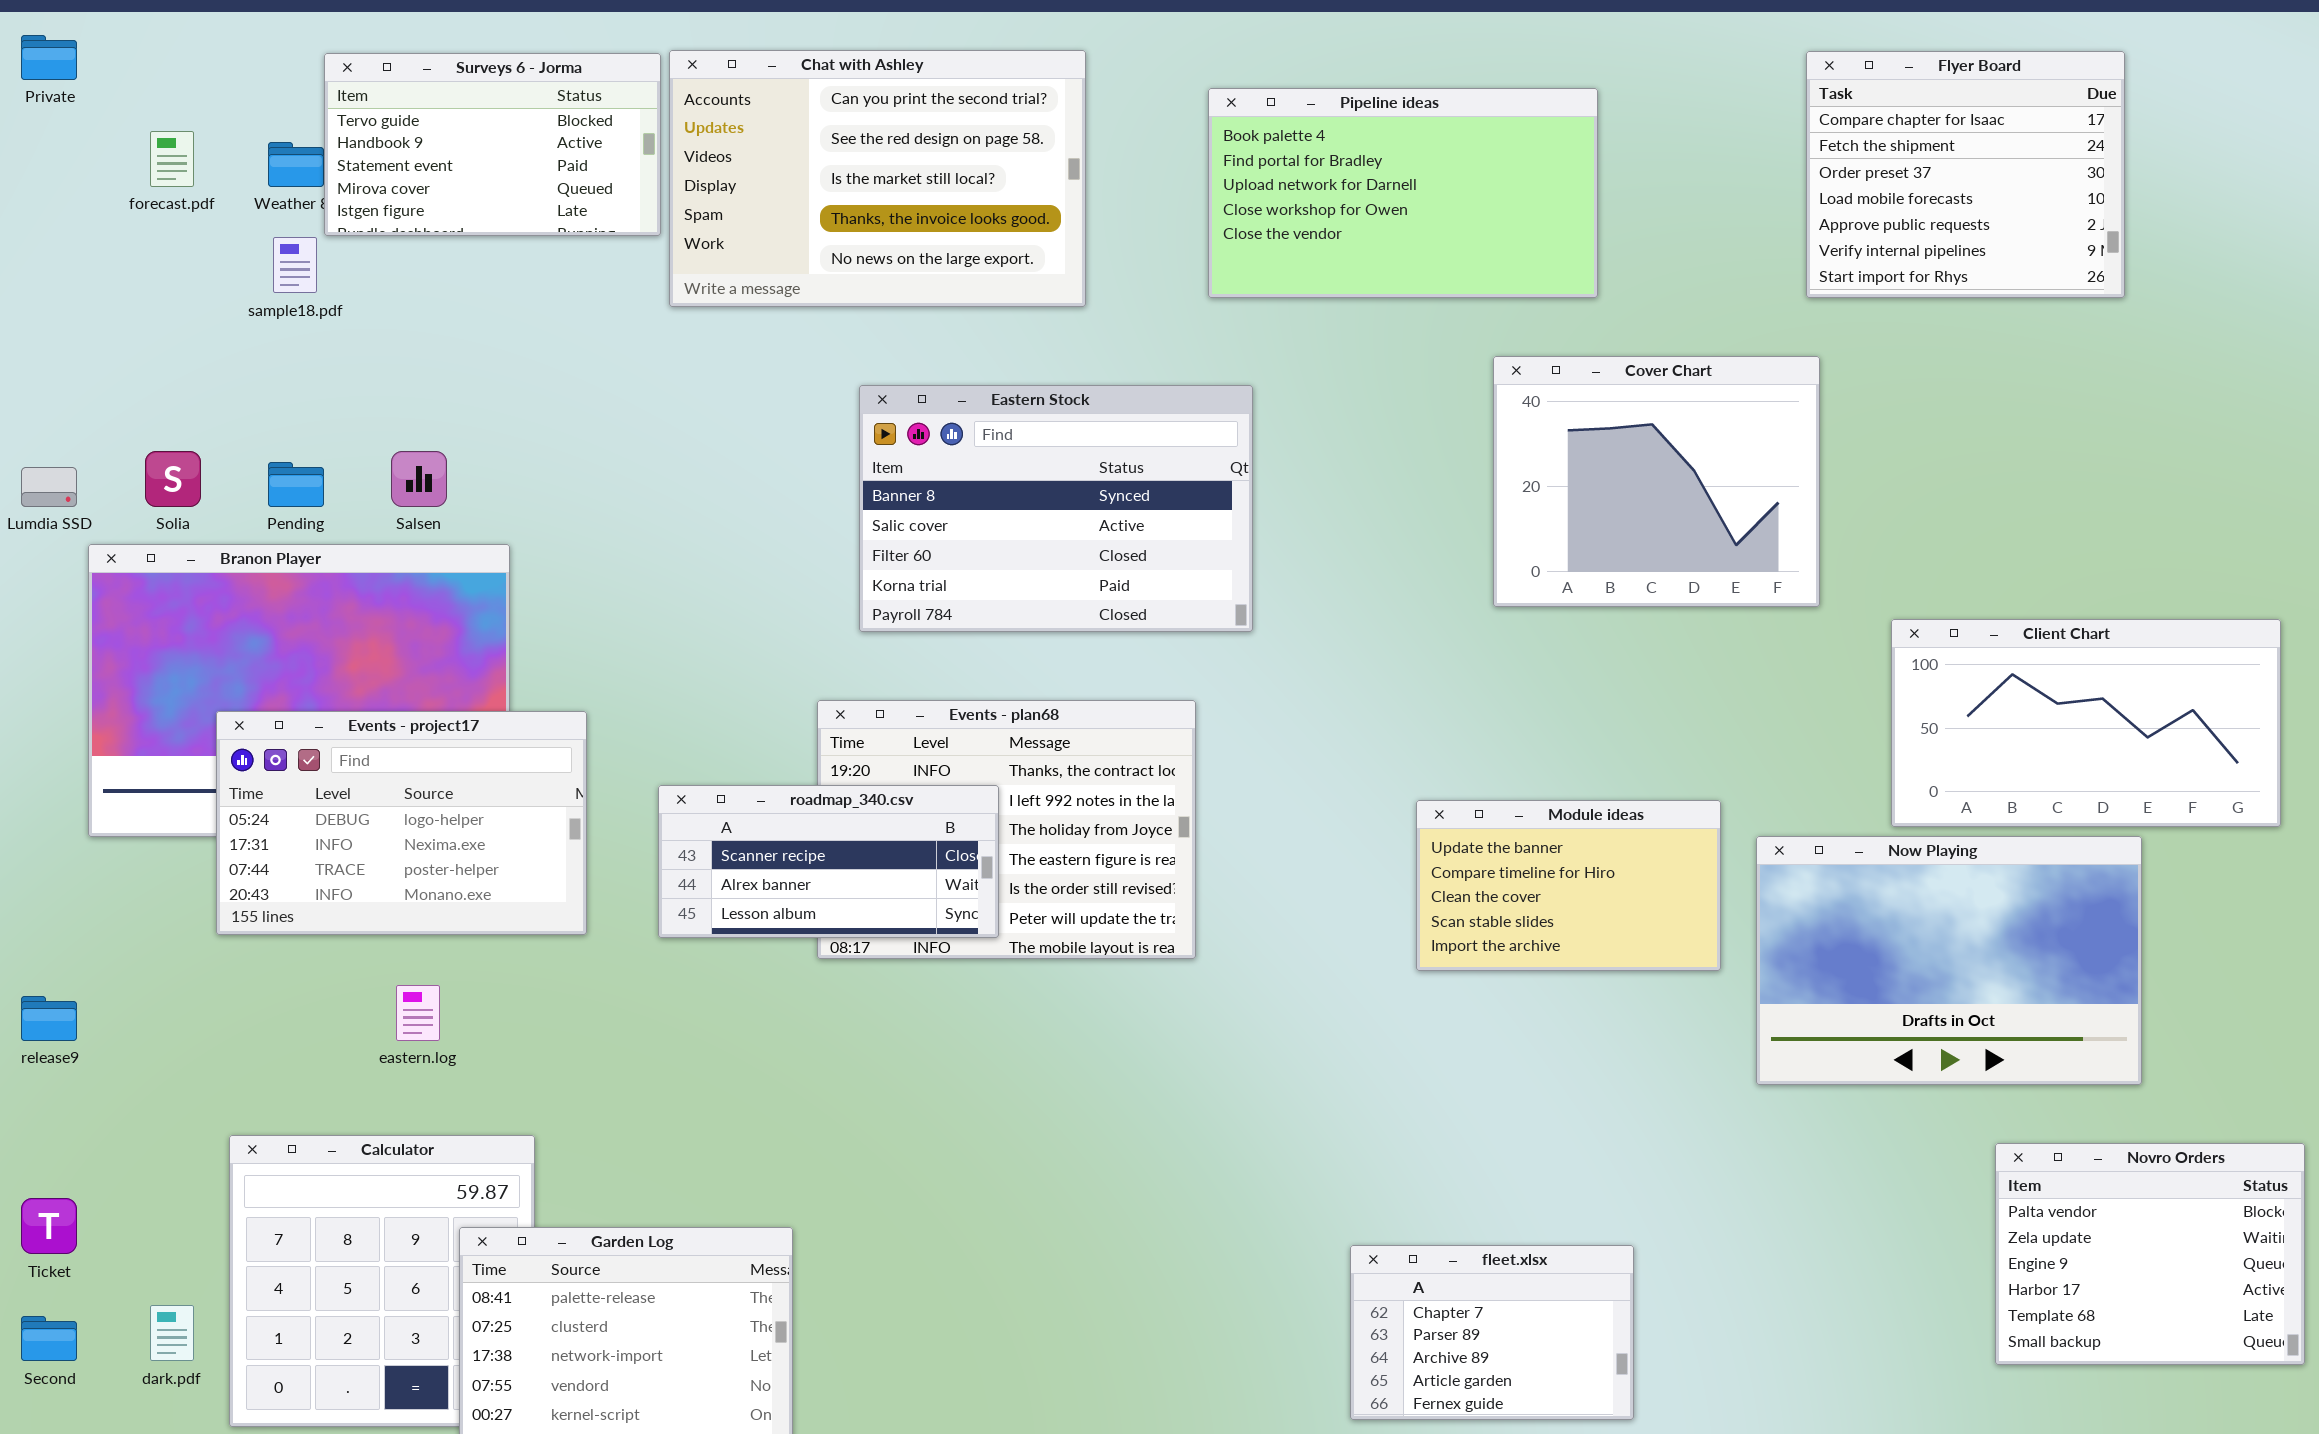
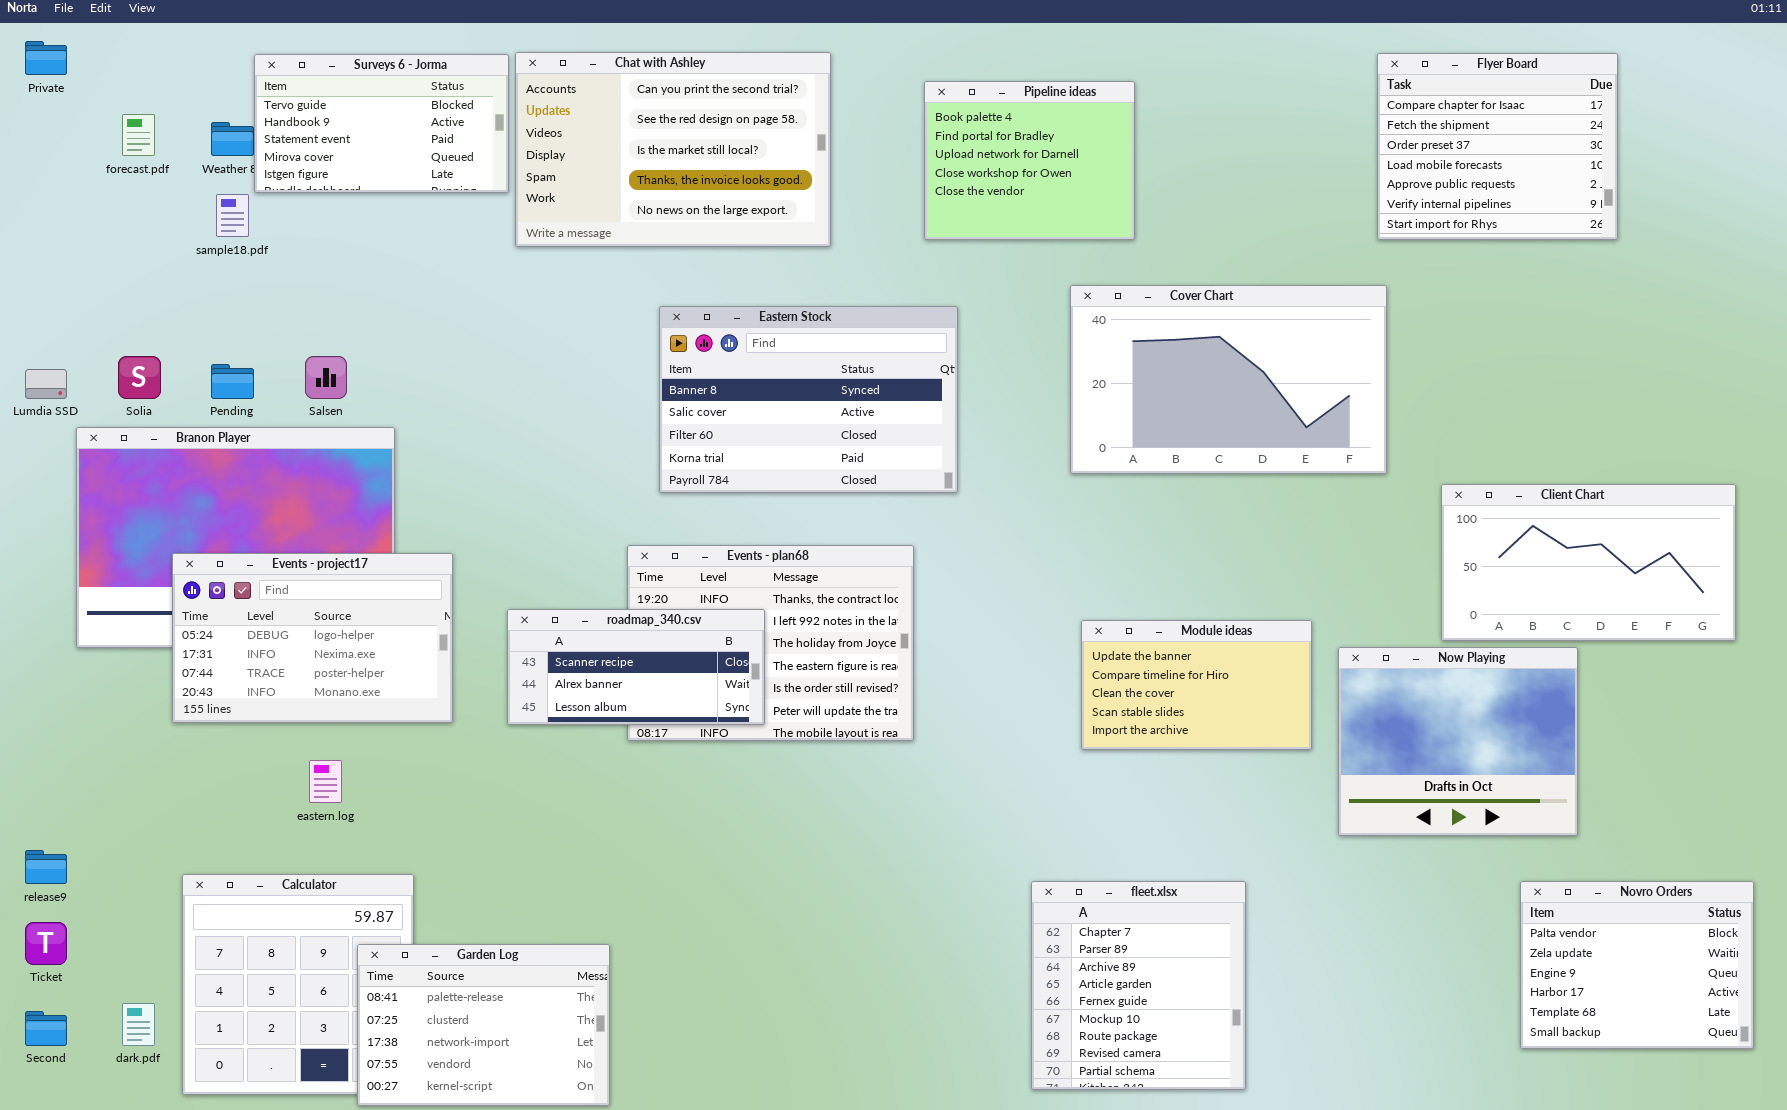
Pipeline ideas: [1208,88,1598,298] -> [924,81,1135,240], resized
Cover Chart: [1493,356,1820,607] -> [1070,285,1387,474], resized
Now Playing: [1756,836,2142,1085] -> [1338,647,1578,836], resized
release9: [21,996,77,1041] -> [25,850,67,884], moved
fleet.xlsx: [1350,1245,1634,1420] -> [1031,881,1246,1090], resized

